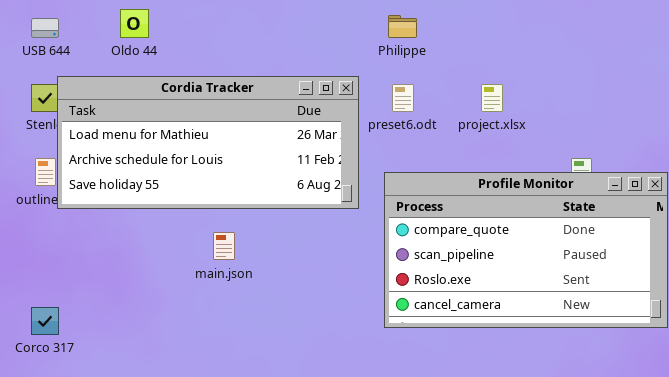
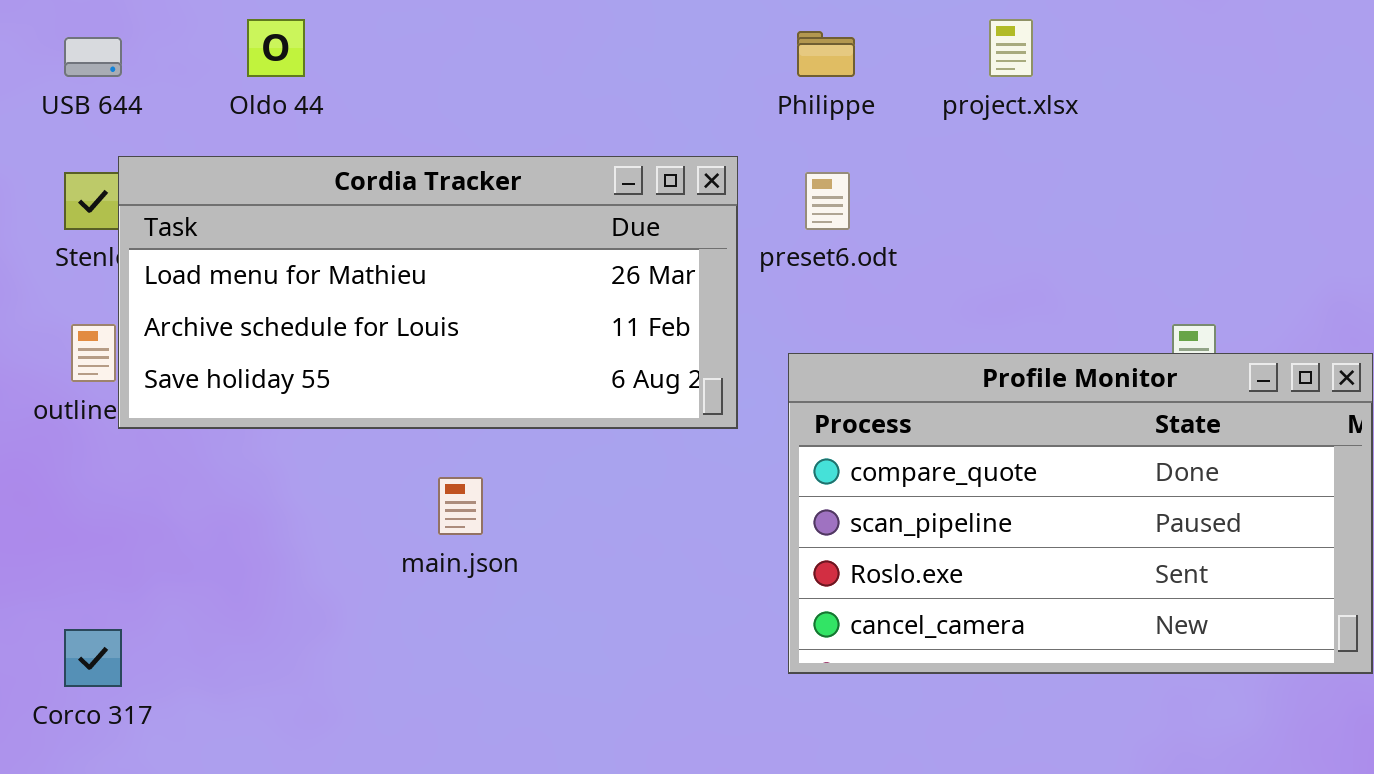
project.xlsx: [481,84,503,112] -> [989,19,1033,77], moved

